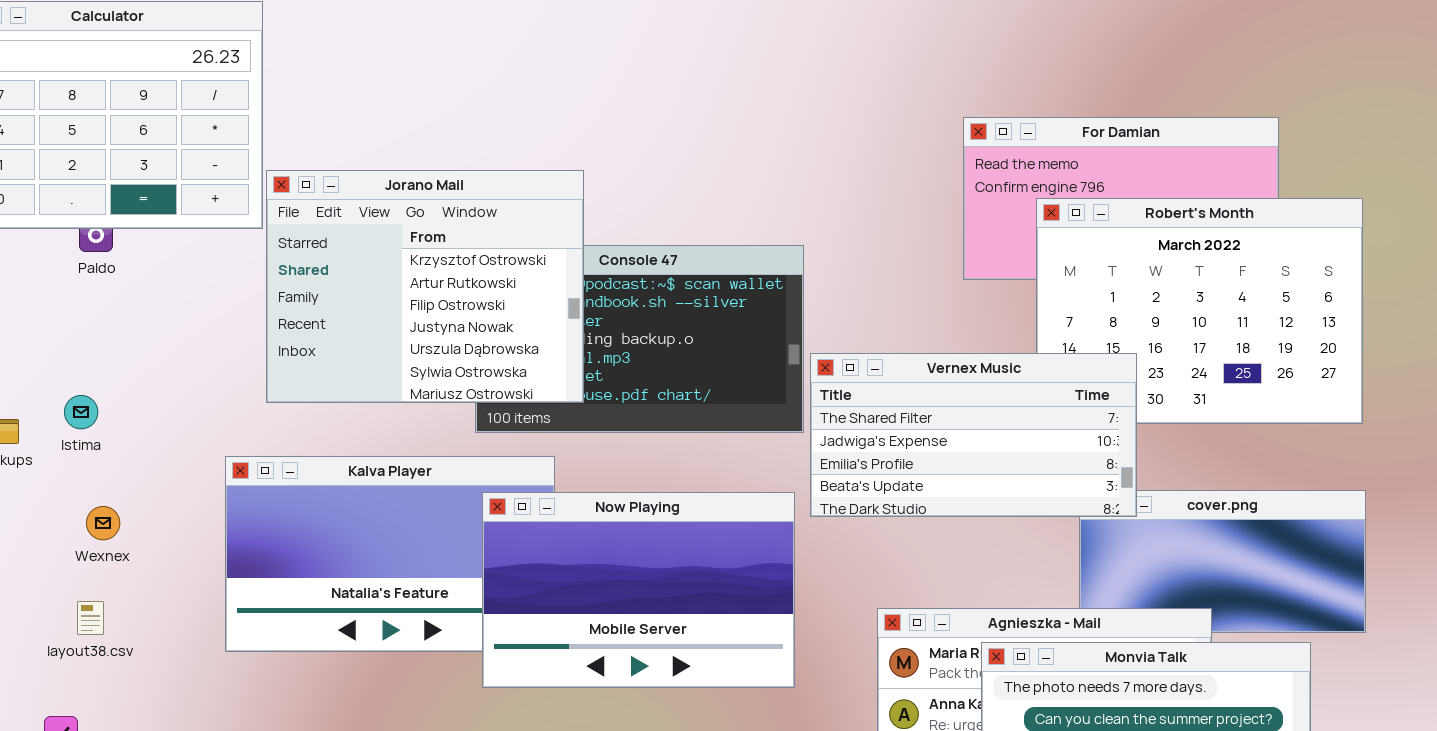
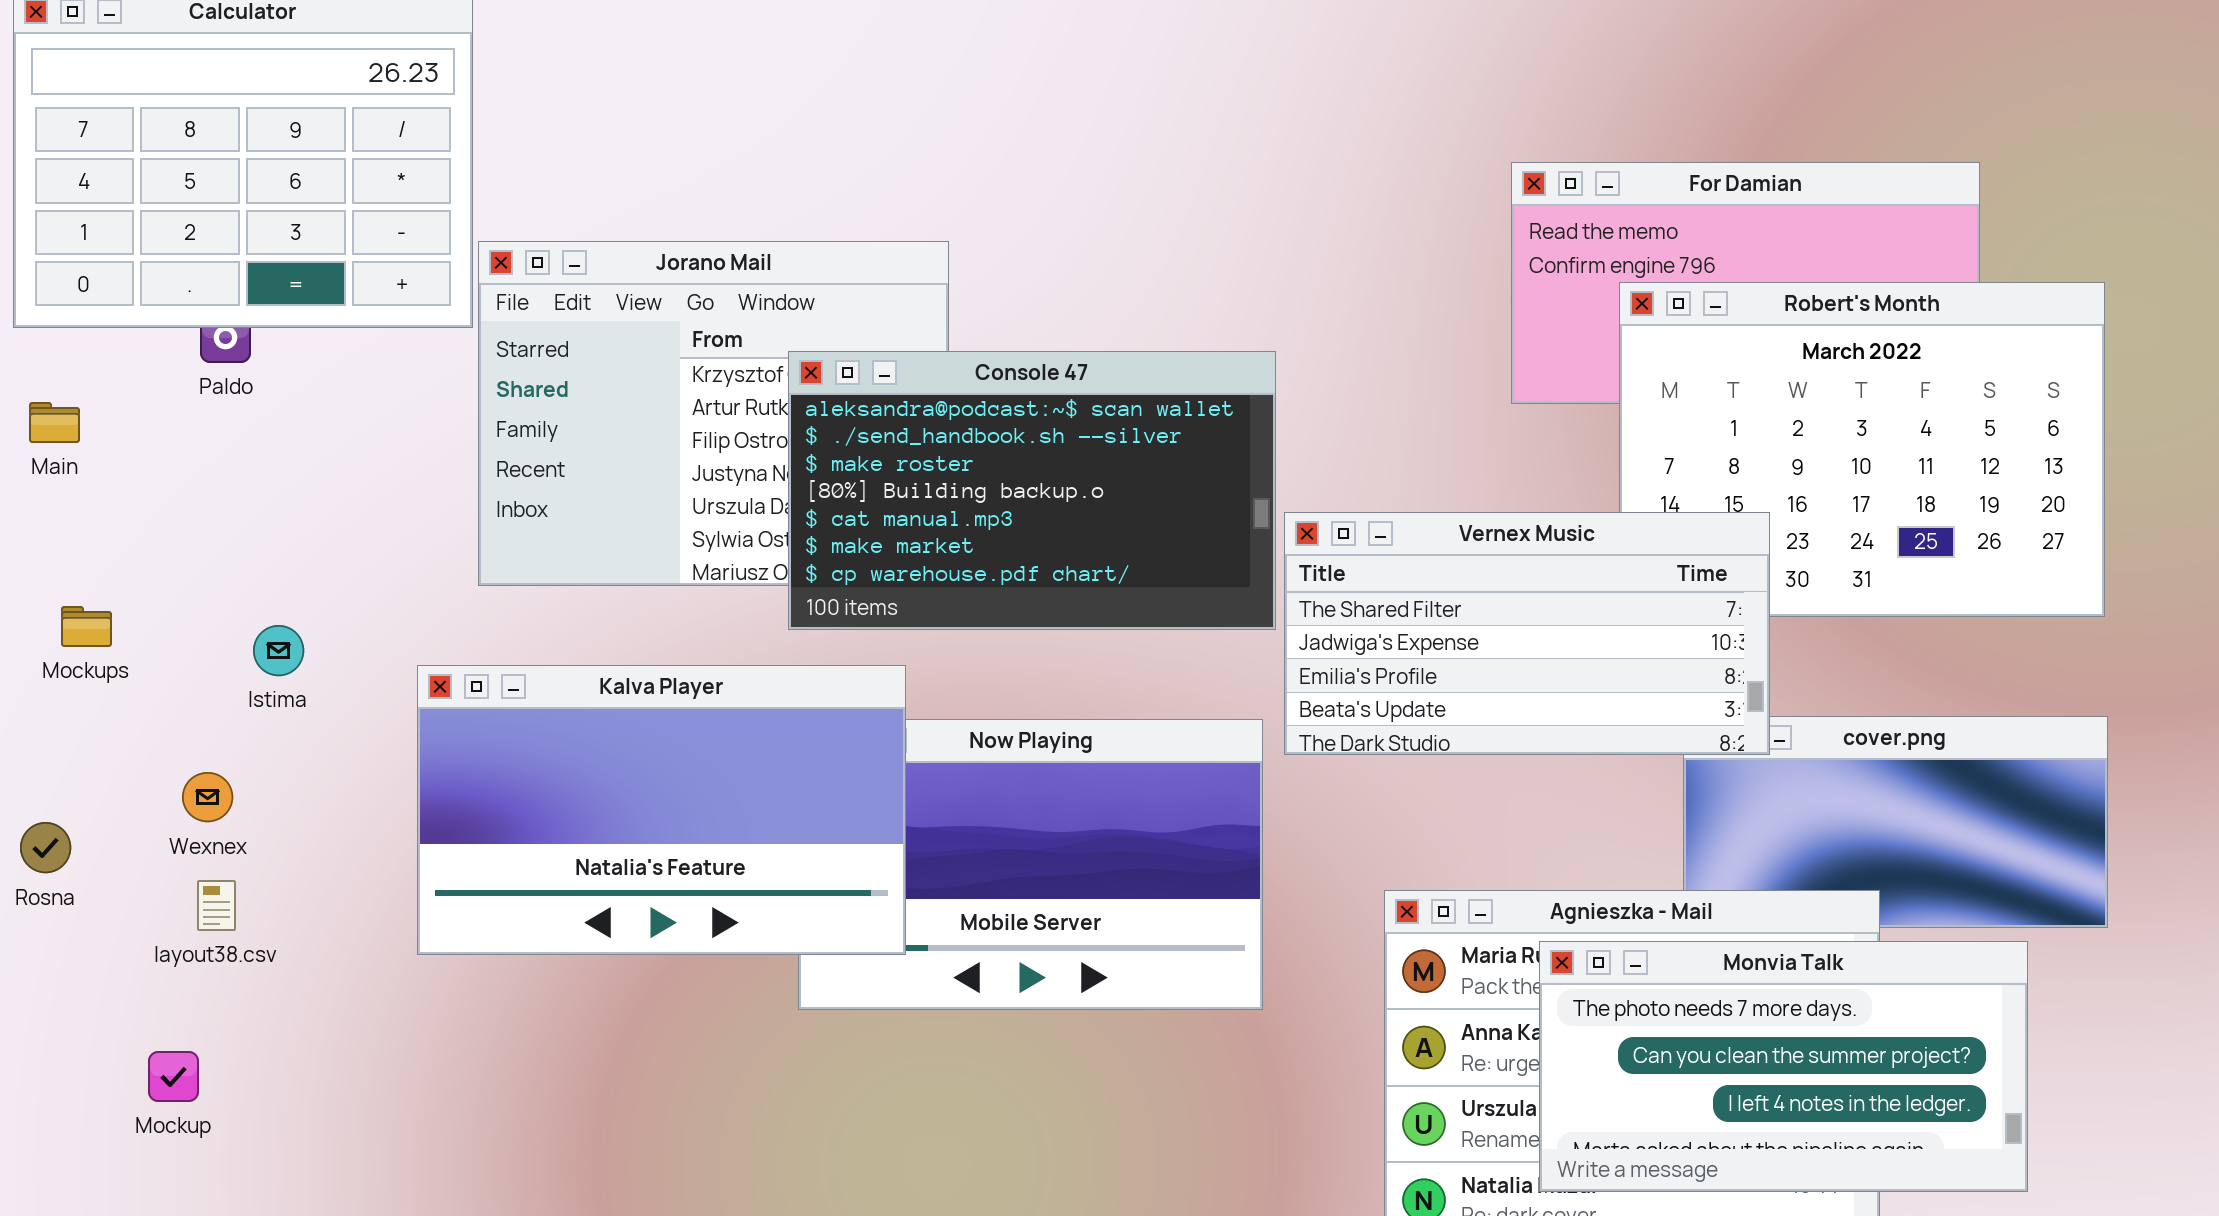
Console 47: [475,245,804,433] -> [788,351,1276,630], raised
Istima: [64,395,98,429] -> [253,625,304,676], moved
Kalva Player: [225,456,555,652] -> [417,665,906,955], raised
Wexnex: [86,506,120,540] -> [182,772,233,822], moved

